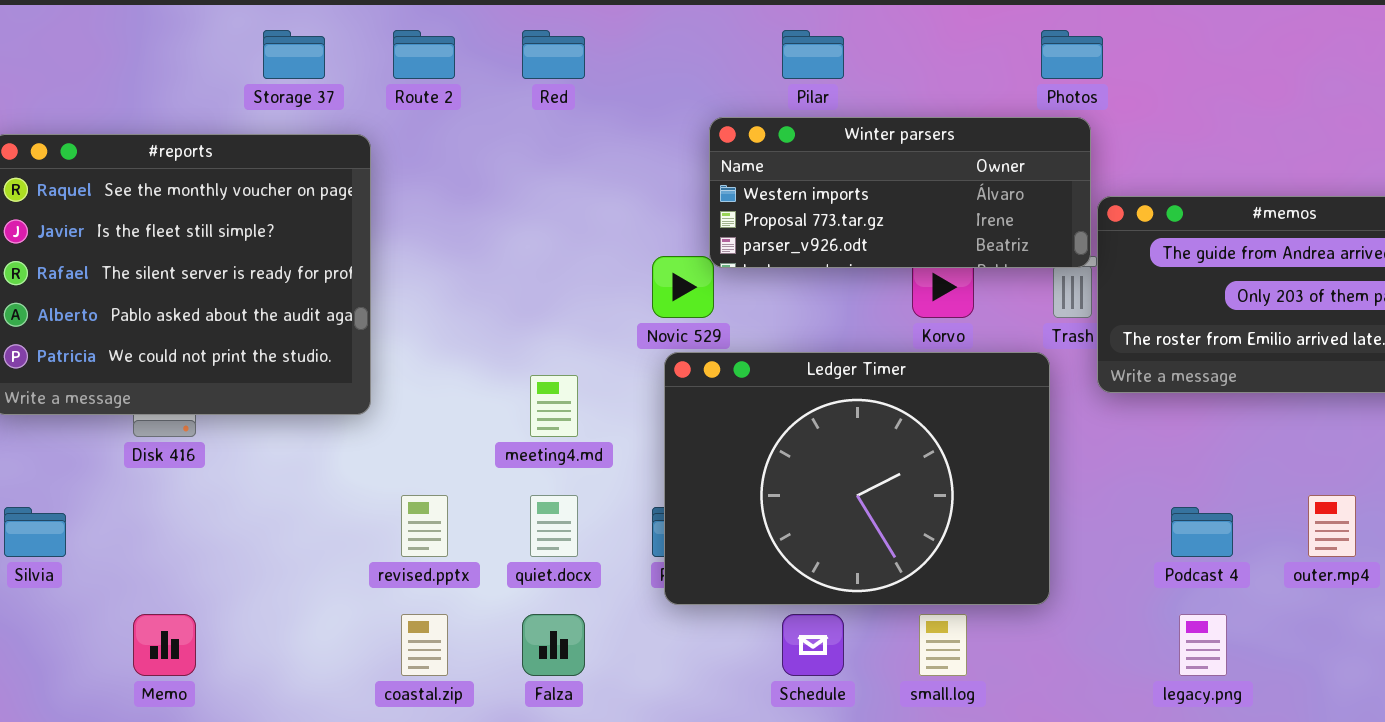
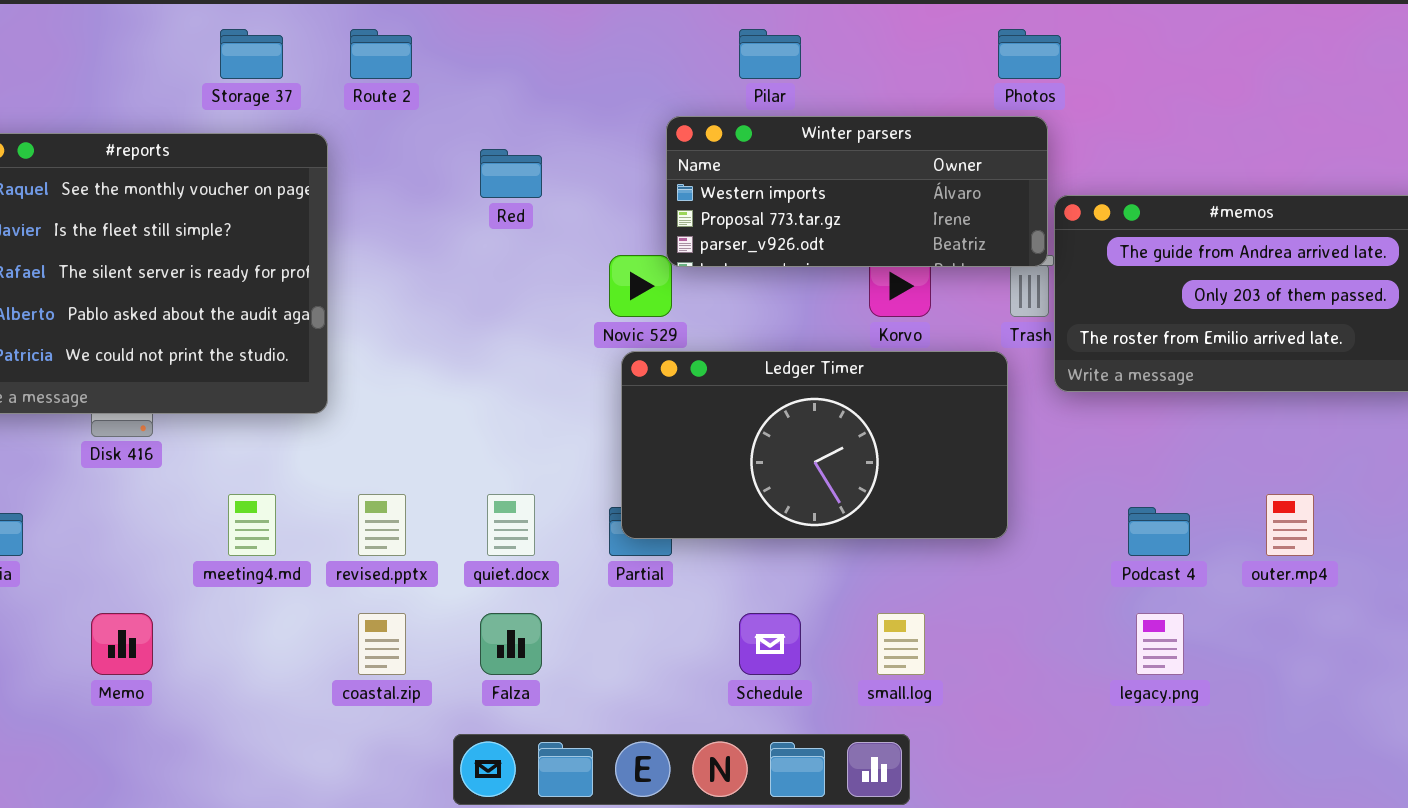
Red: [522,30,585,79] -> [480,149,542,198], moved
Ledger Timer: [664,352,1050,605] -> [621,351,1008,539], resized
meeting4.md: [530,375,578,437] -> [228,494,276,556], moved

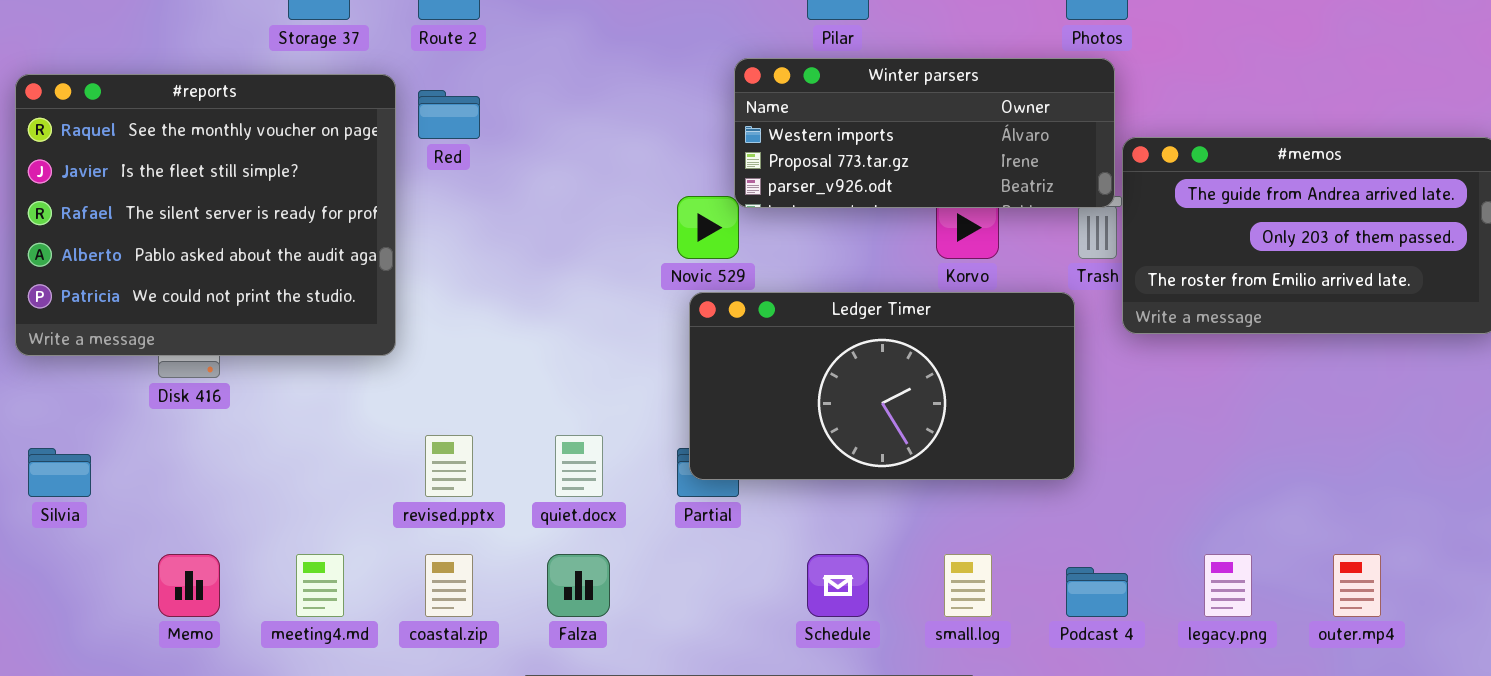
Red: [480,149,542,198] -> [418,90,480,139], moved
meeting4.md: [228,494,276,556] -> [296,554,344,617], moved
outer.mp4: [1266,494,1314,556] -> [1333,554,1381,617], moved
Podcast 4: [1128,507,1190,556] -> [1066,567,1128,617], moved

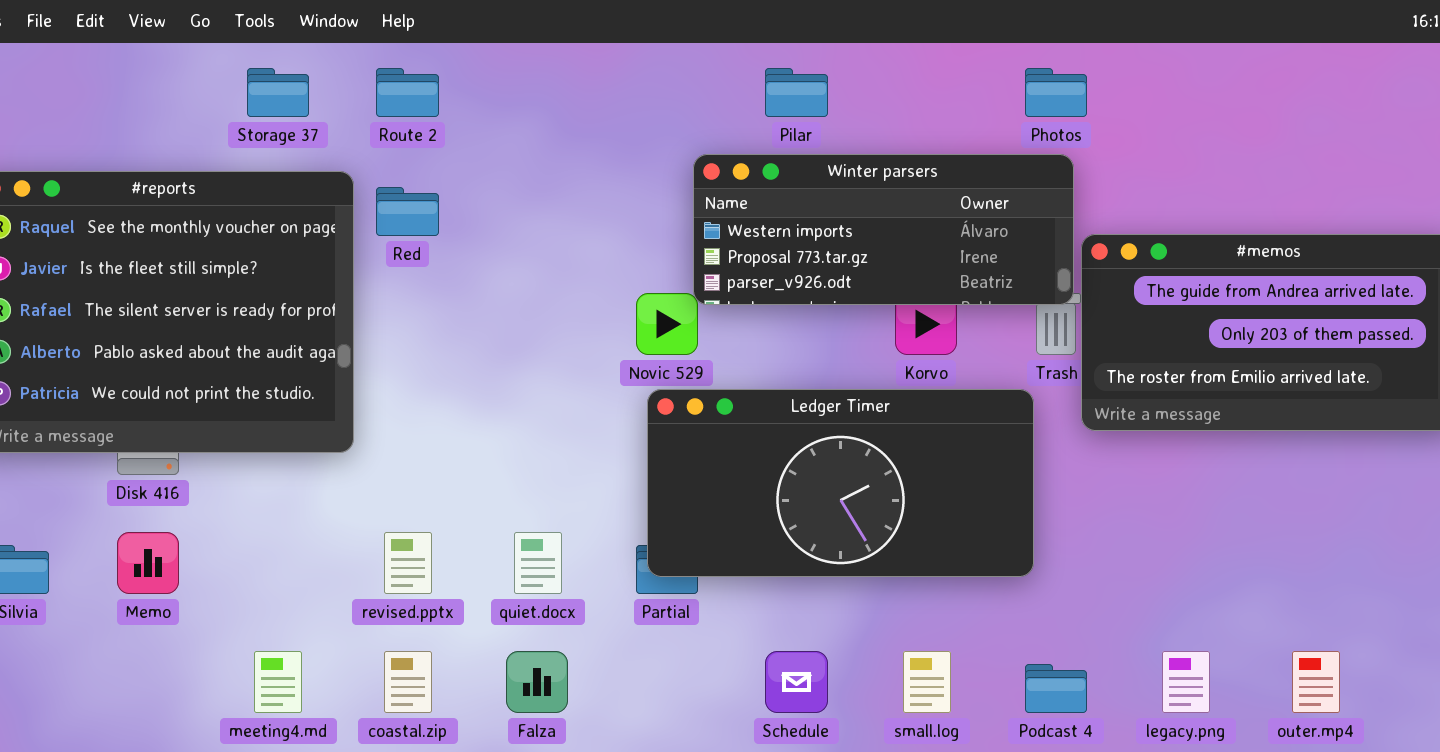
Memo: [158,554,220,617] -> [117,532,179,594], moved

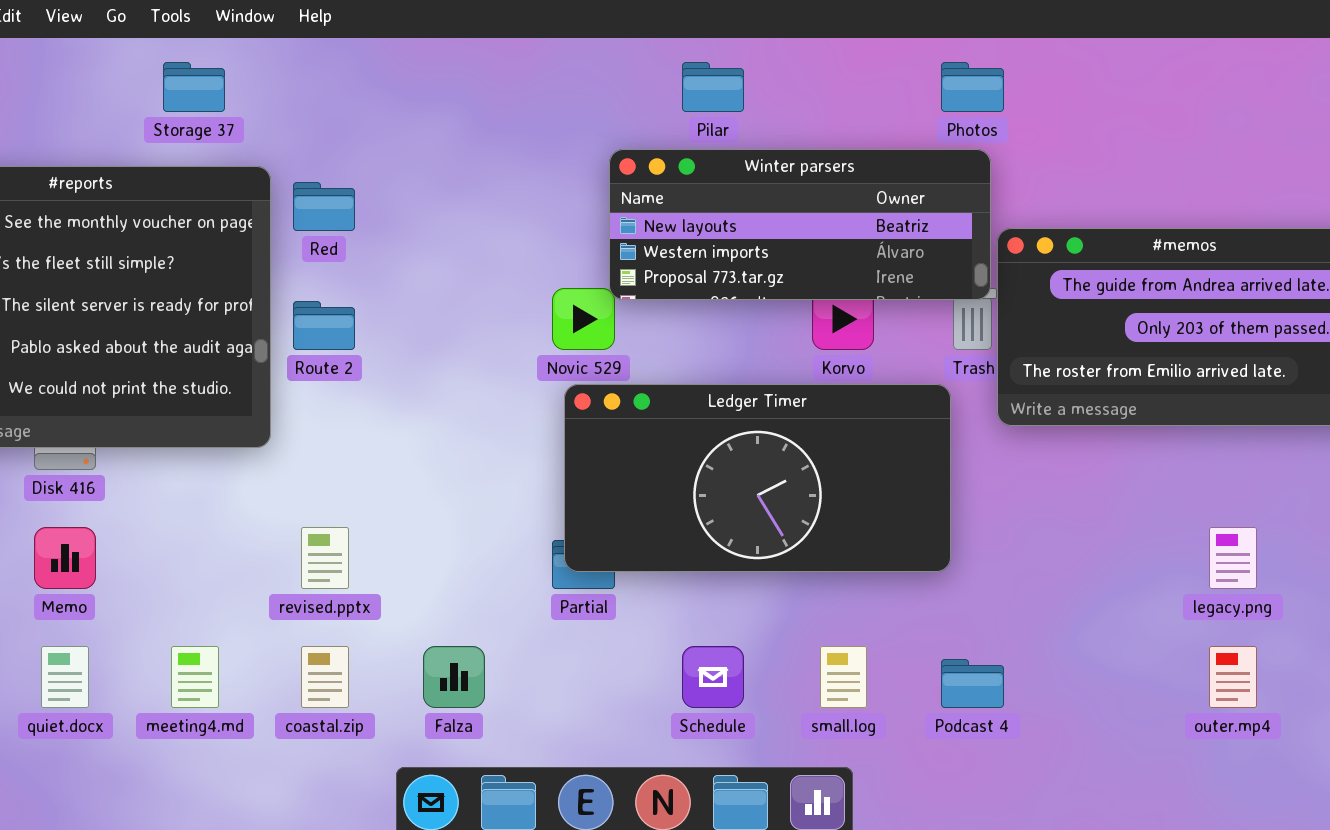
Route 2: [376,68,439,117] -> [293,301,355,350], moved
Winter parsers: [693,154,1074,305] -> [609,149,991,300], scrolled up 1 row
quiet.docx: [514,532,562,594] -> [41,646,89,708], moved
legacy.png: [1162,651,1210,713] -> [1209,527,1257,589], moved

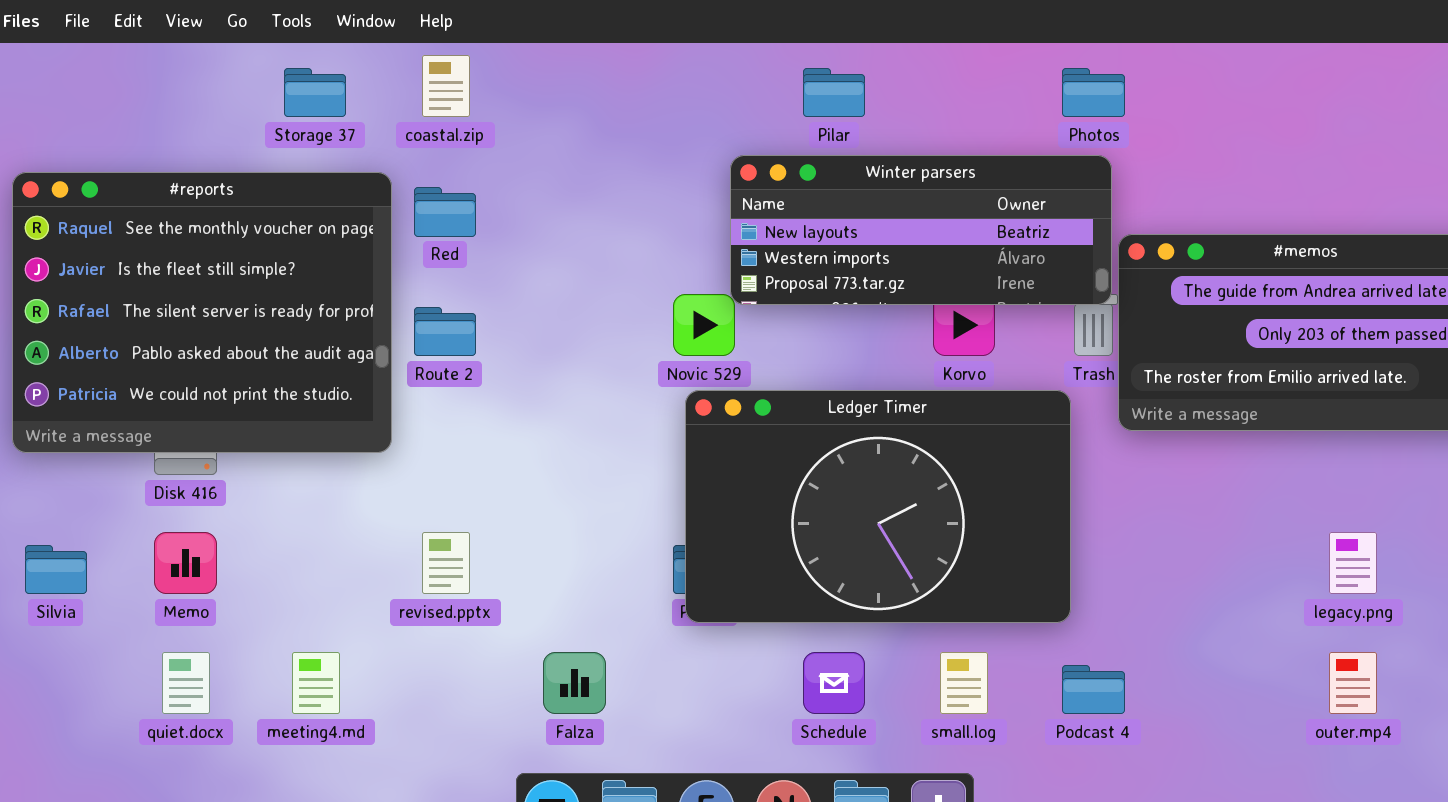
Ledger Timer: [564,384,951,572] -> [685,390,1071,623], resized
coastal.zip: [301,646,349,708] -> [422,55,470,117], moved

